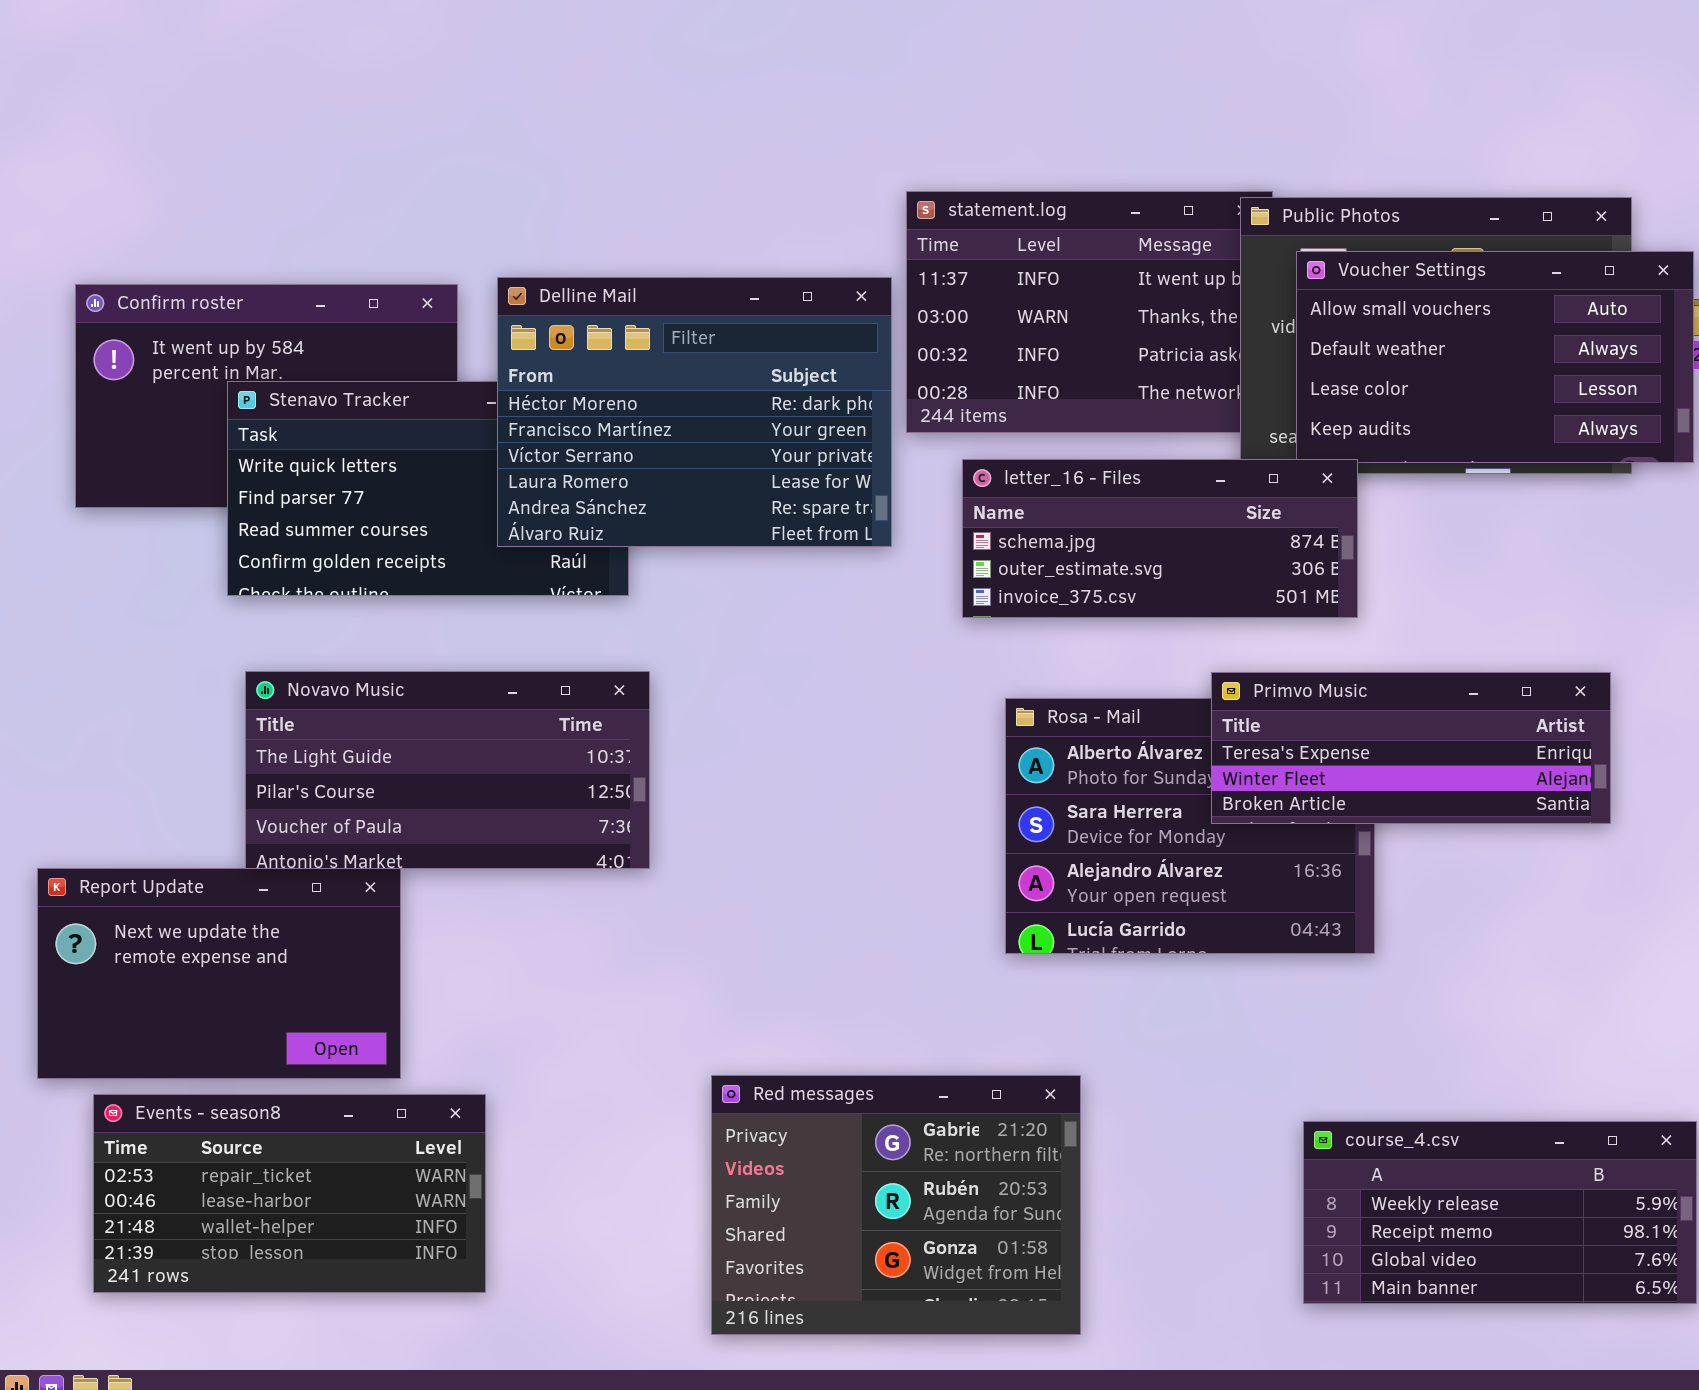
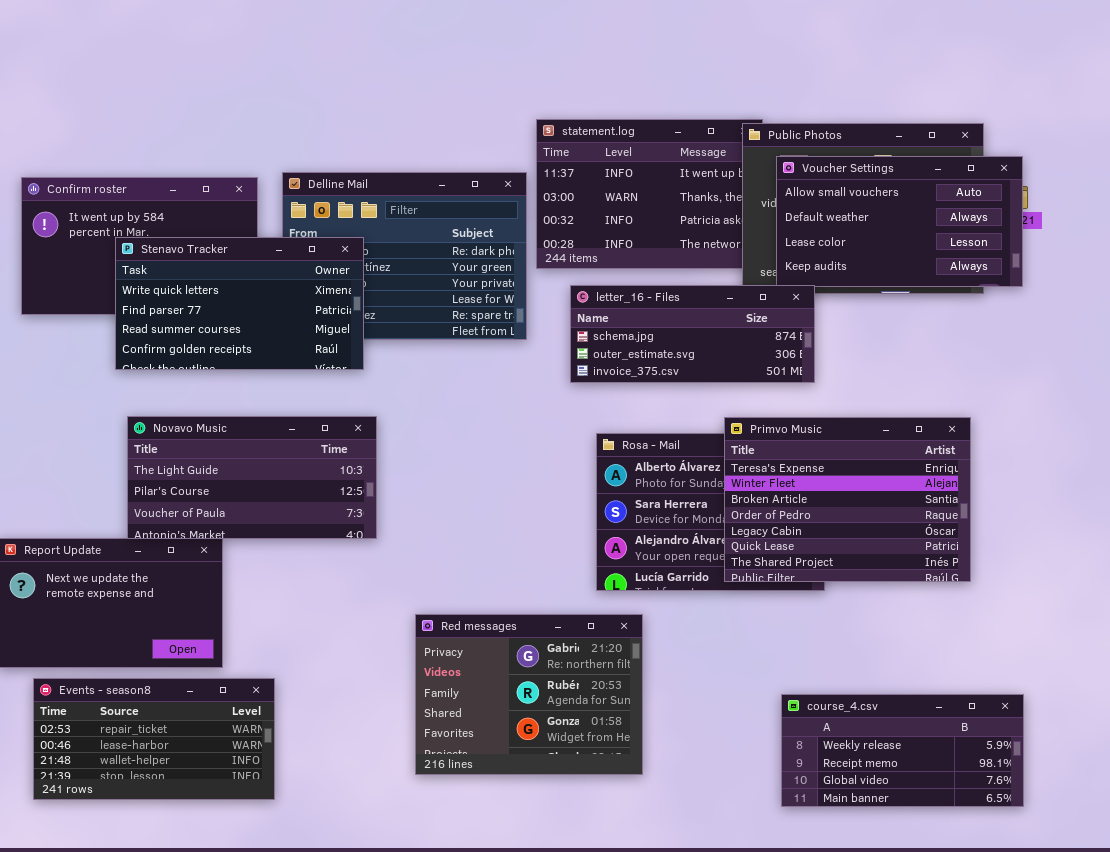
Stenavo Tracker: [227,381,629,596] -> [115,237,364,370], raised
Primvo Music: [1211,672,1611,824] -> [724,417,971,582], resized
Red messages: [711,1075,1081,1335] -> [415,614,643,775], moved

